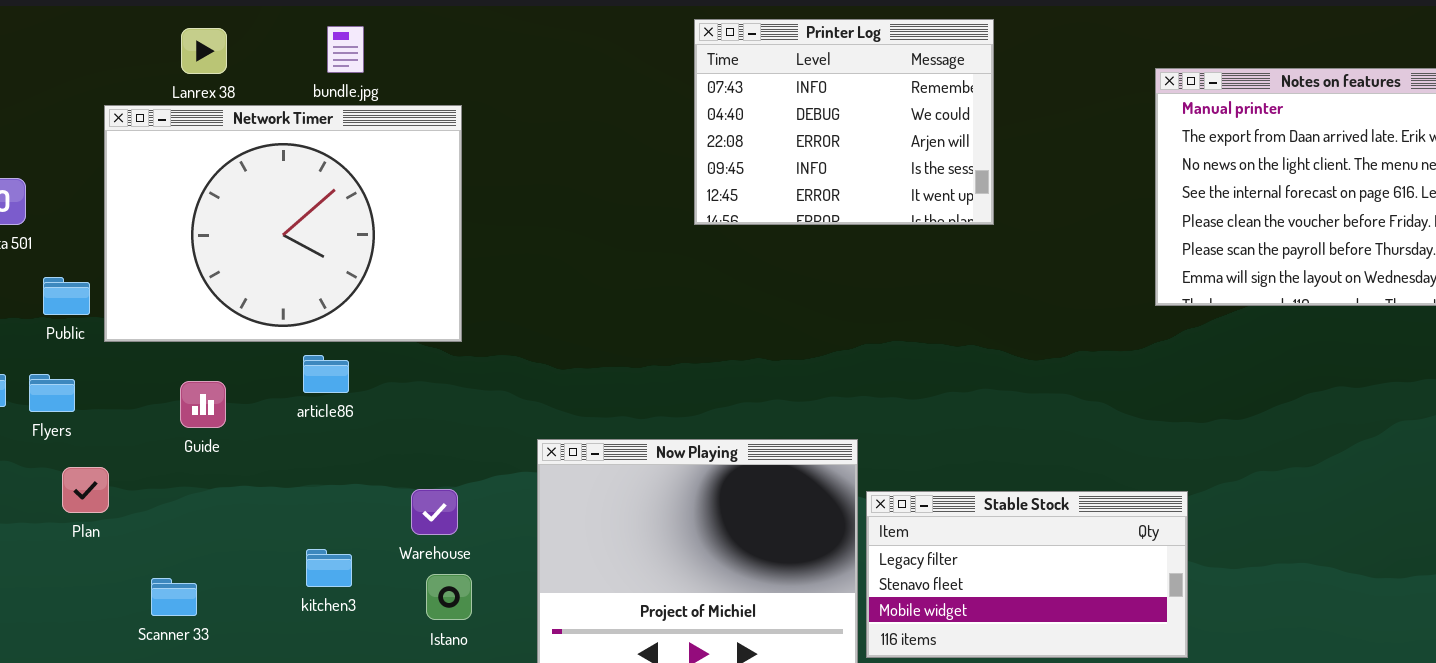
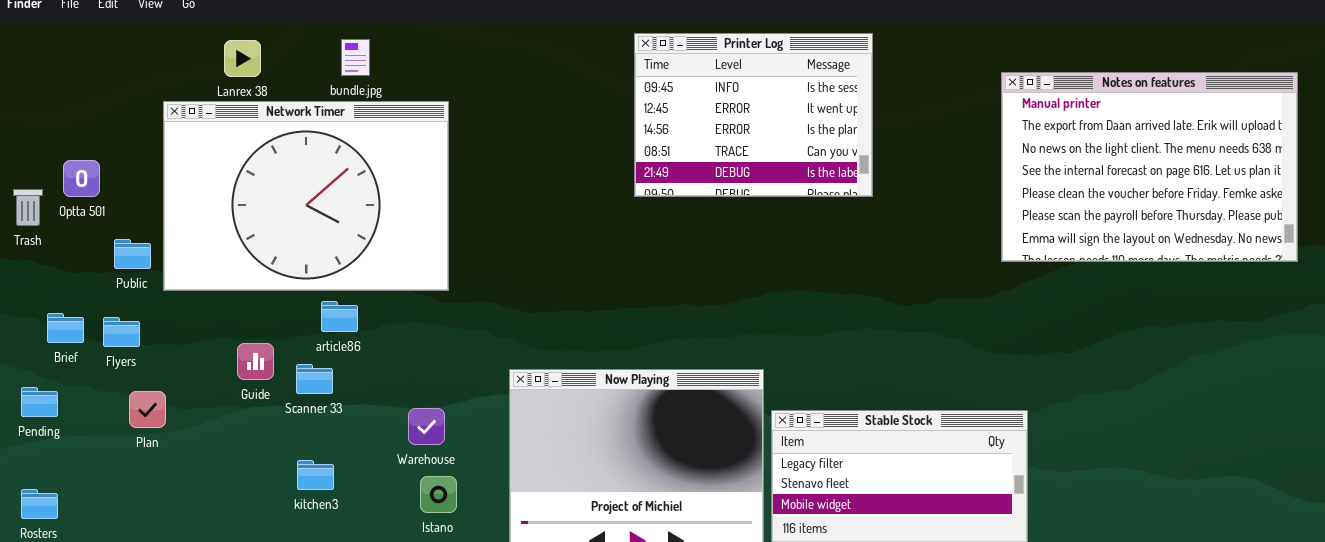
Printer Log: [694,19,994,225] -> [634,33,873,197], scrolled down 3 rows
Guide: [180,381,226,428] -> [237,343,274,380], moved
kitchen3: [306,549,352,587] -> [297,460,334,490], moved
Scanner 33: [151,578,197,616] -> [296,364,333,394], moved

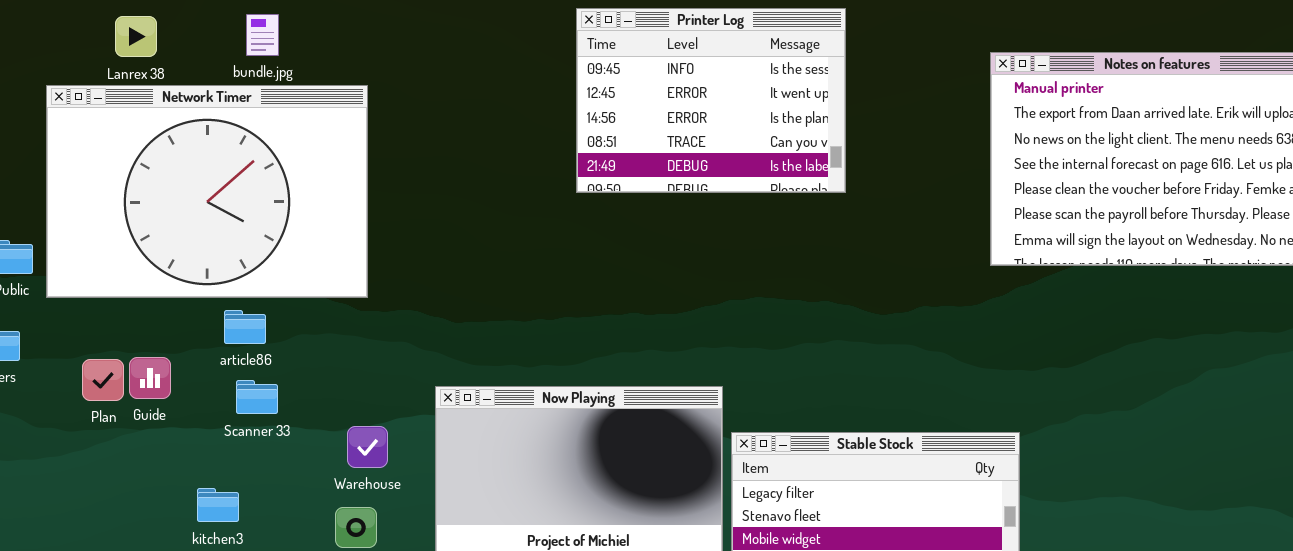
Scanner 33: [296,364,333,394] -> [236,380,278,414], moved
Plan: [129,391,166,428] -> [82,359,124,401], moved
Warehouse: [408,408,445,445] -> [347,426,388,468], moved

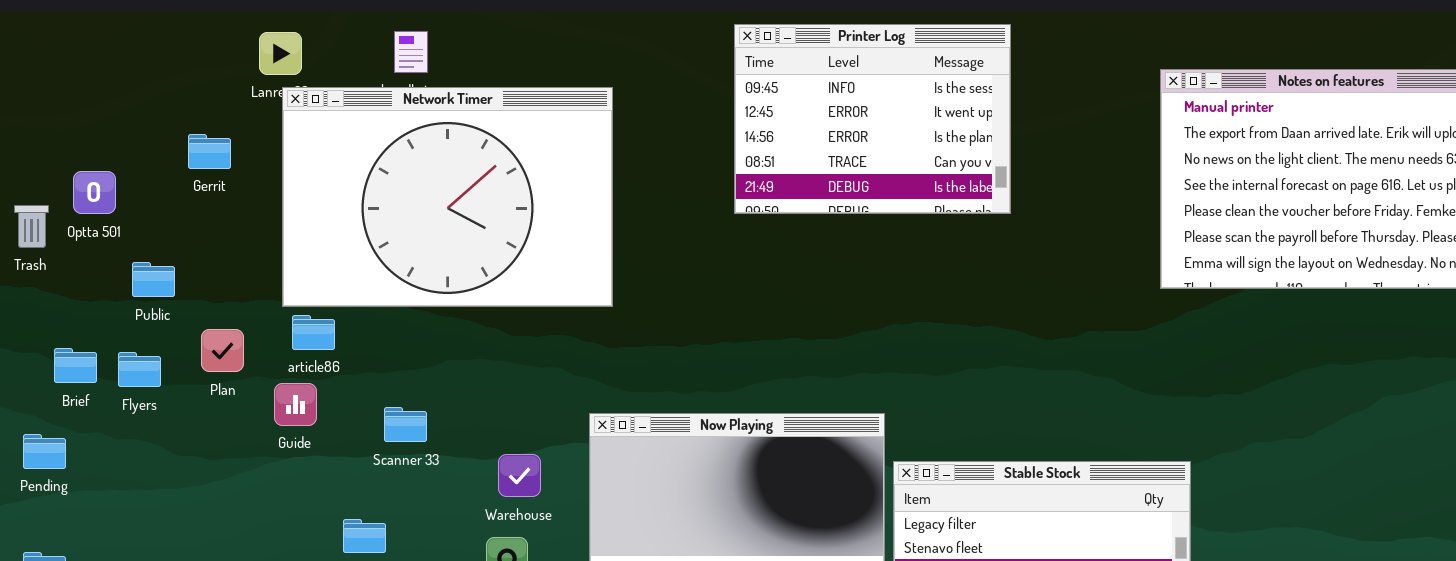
Network Timer: [46,85,368,298] -> [282,87,613,307], moved
article86: [224,310,266,344] -> [292,315,335,350], moved
Plan: [82,359,124,401] -> [201,329,244,372], moved

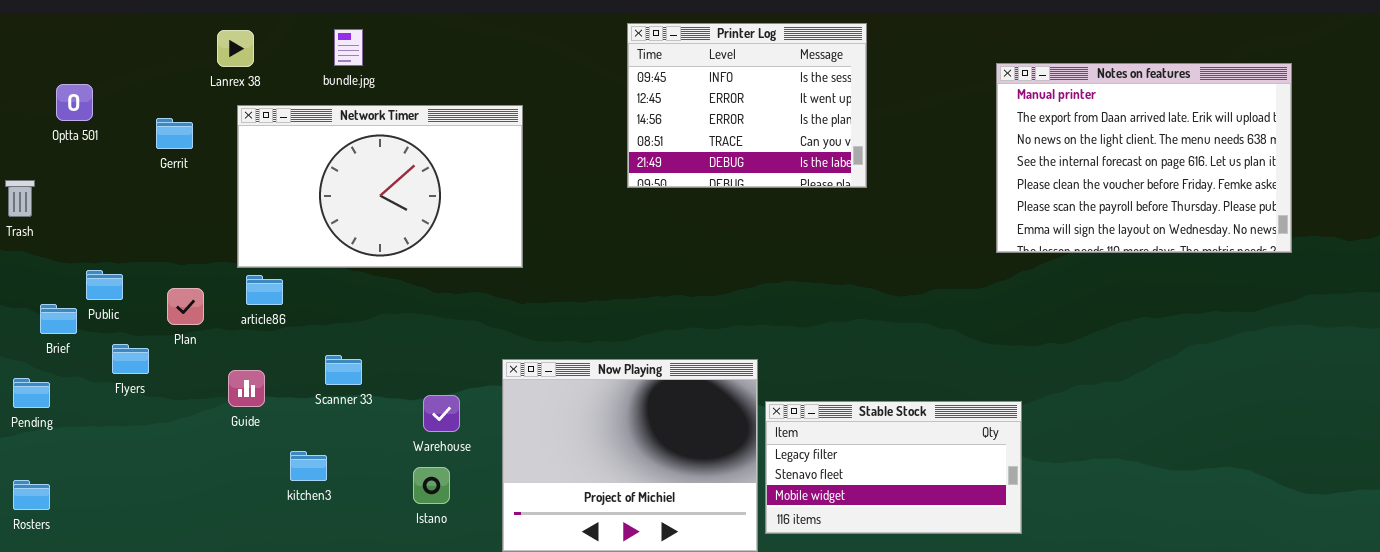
Network Timer: [282,87,613,307] -> [237,105,523,268], resized
Optta 501: [73,171,116,214] -> [56,84,93,121], moved
Public: [132,262,175,297] -> [86,270,123,300], moved
Flyers: [118,352,161,387] -> [112,344,149,374], moved
Guide: [274,383,317,426] -> [228,370,265,407], moved

